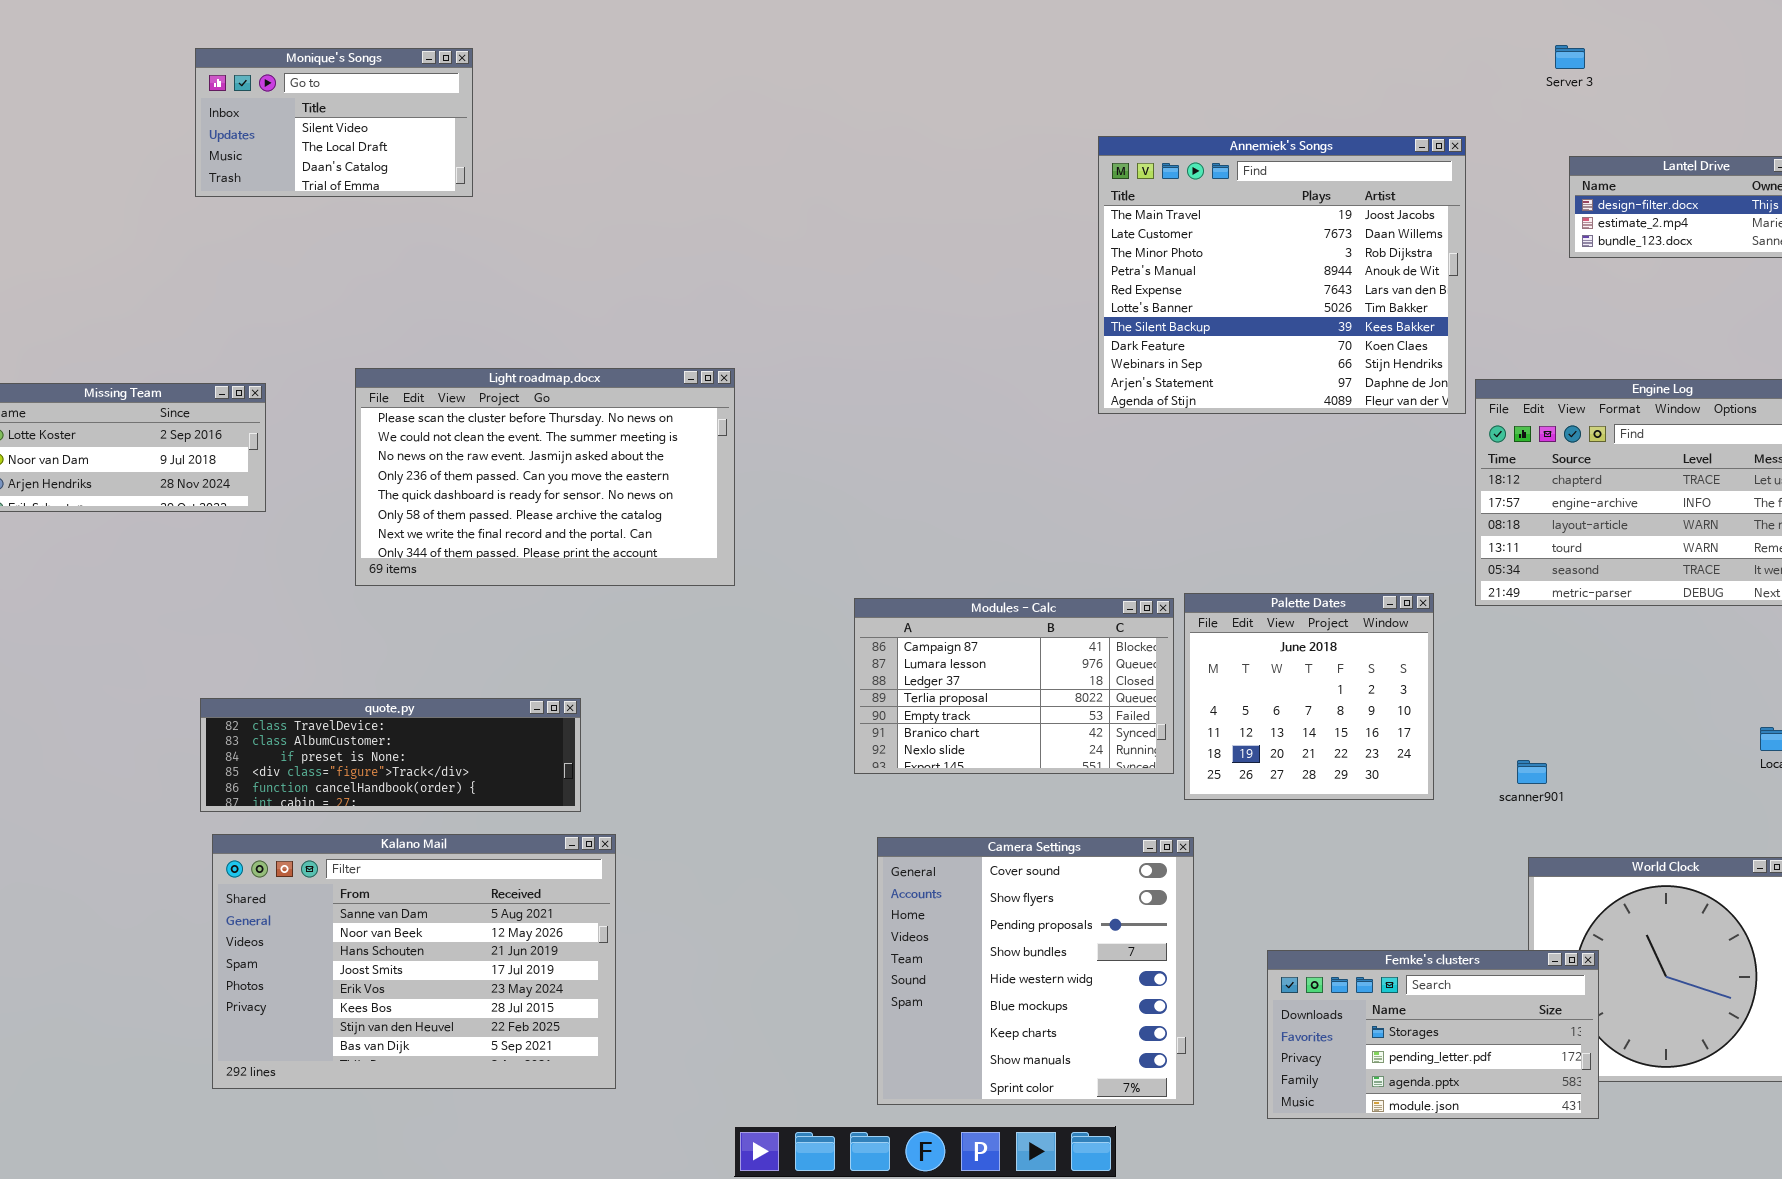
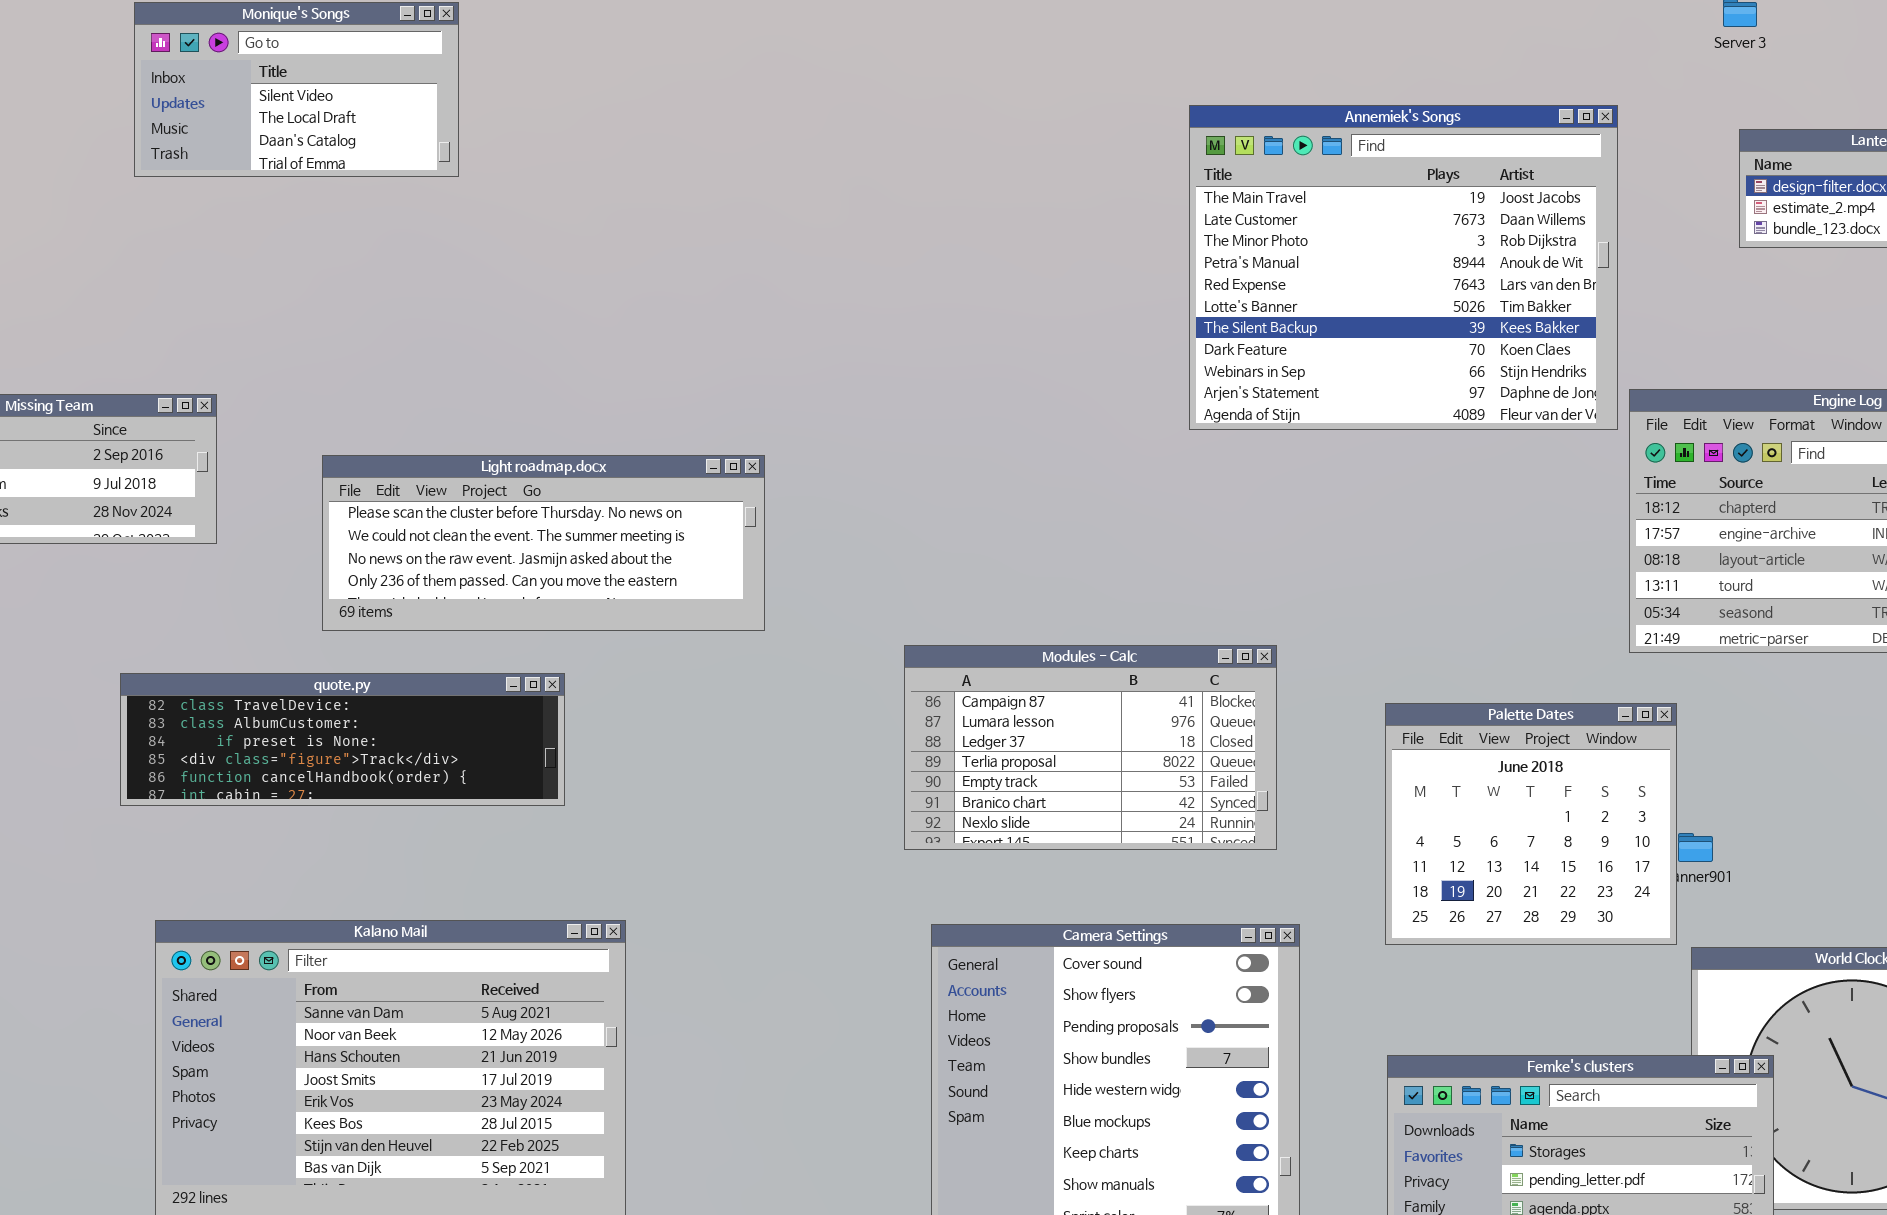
Light roadmap.docx: [355,368,735,586] -> [322,455,765,631], resized
Palette Dates: [1184,593,1434,800] -> [1385,703,1677,945], moved
quote.py: [200,698,581,812] -> [120,673,565,806], moved

